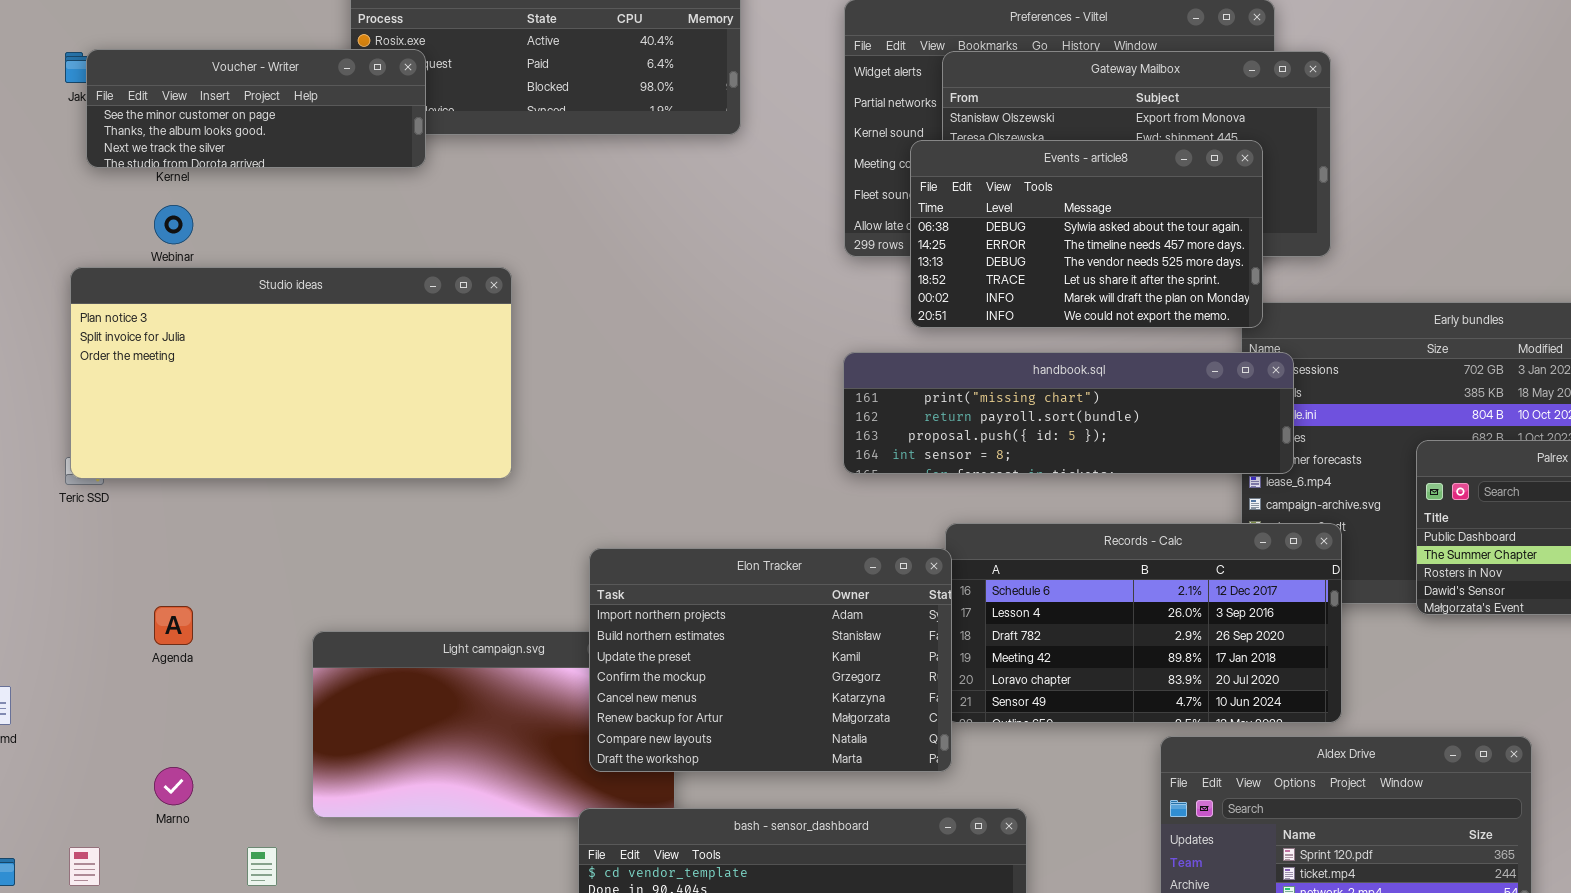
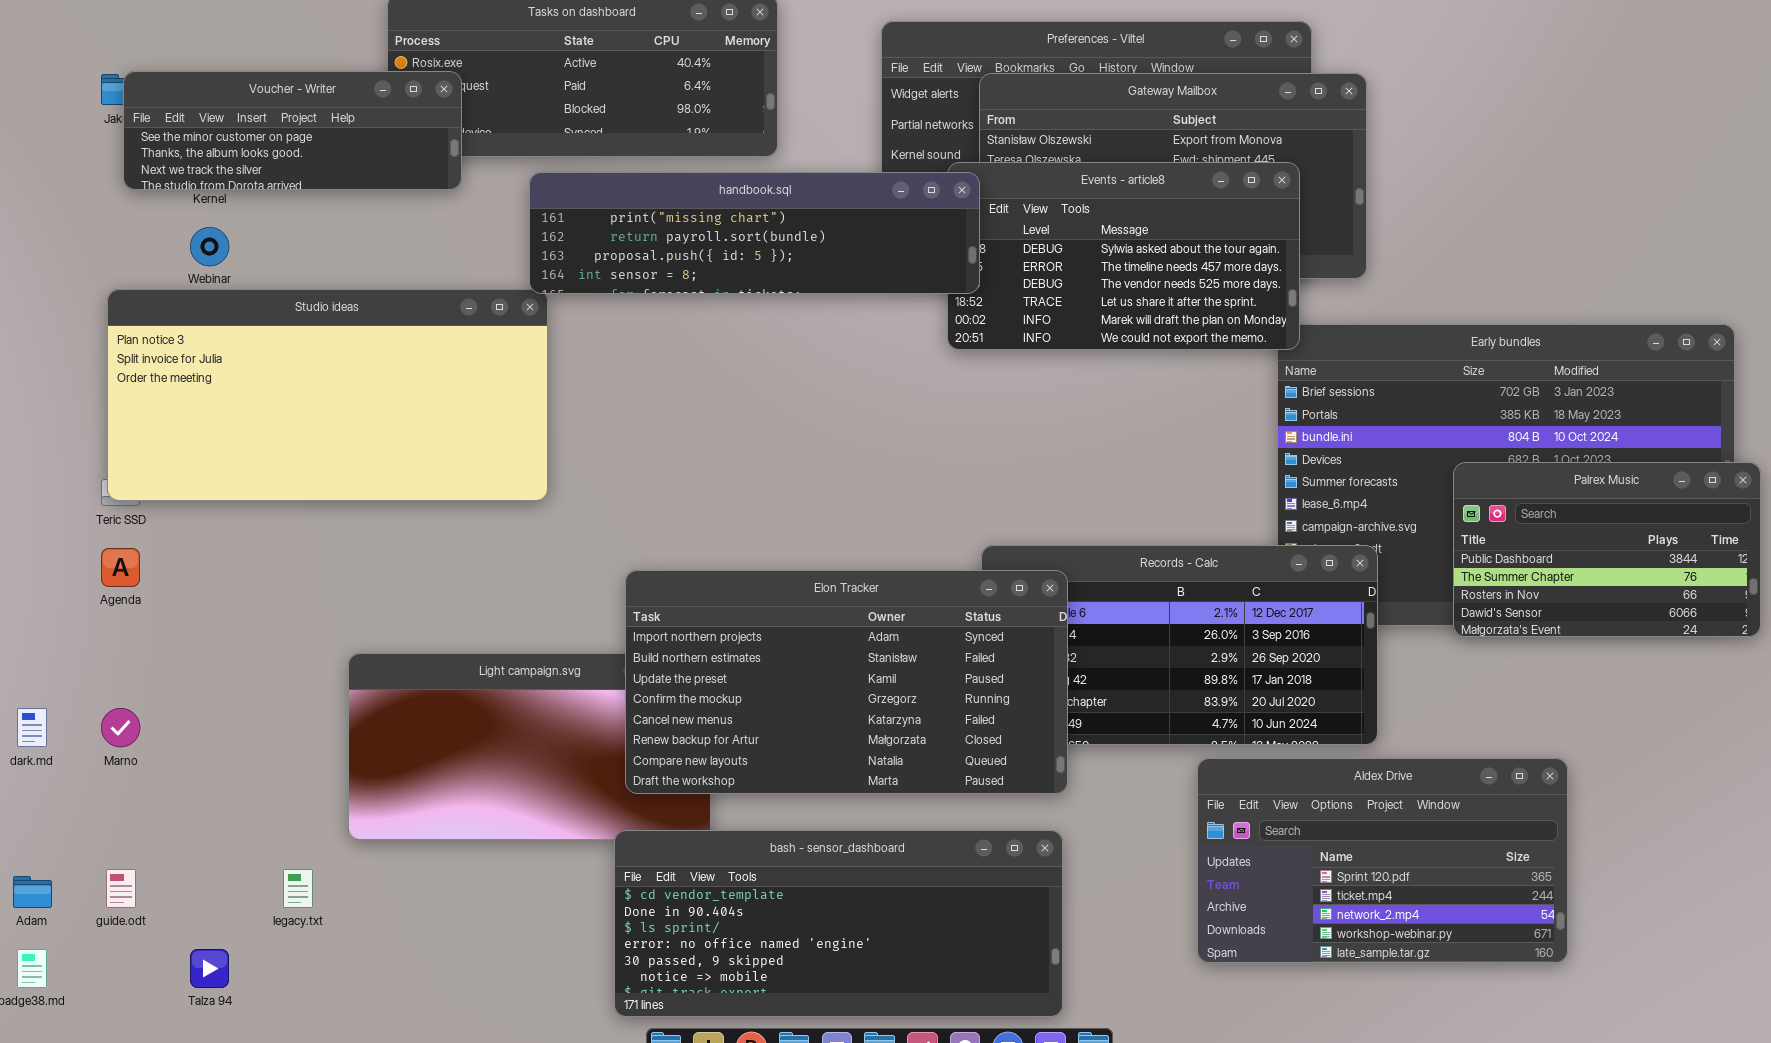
handbook.sql: [843,352,1294,474] -> [529,172,980,294], moved
Elon Tracker: [589,548,952,772] -> [625,570,1068,794], resized
Agenda: [154,606,193,645] -> [101,548,140,587], moved
Marno: [154,767,193,805] -> [101,708,140,747], moved

